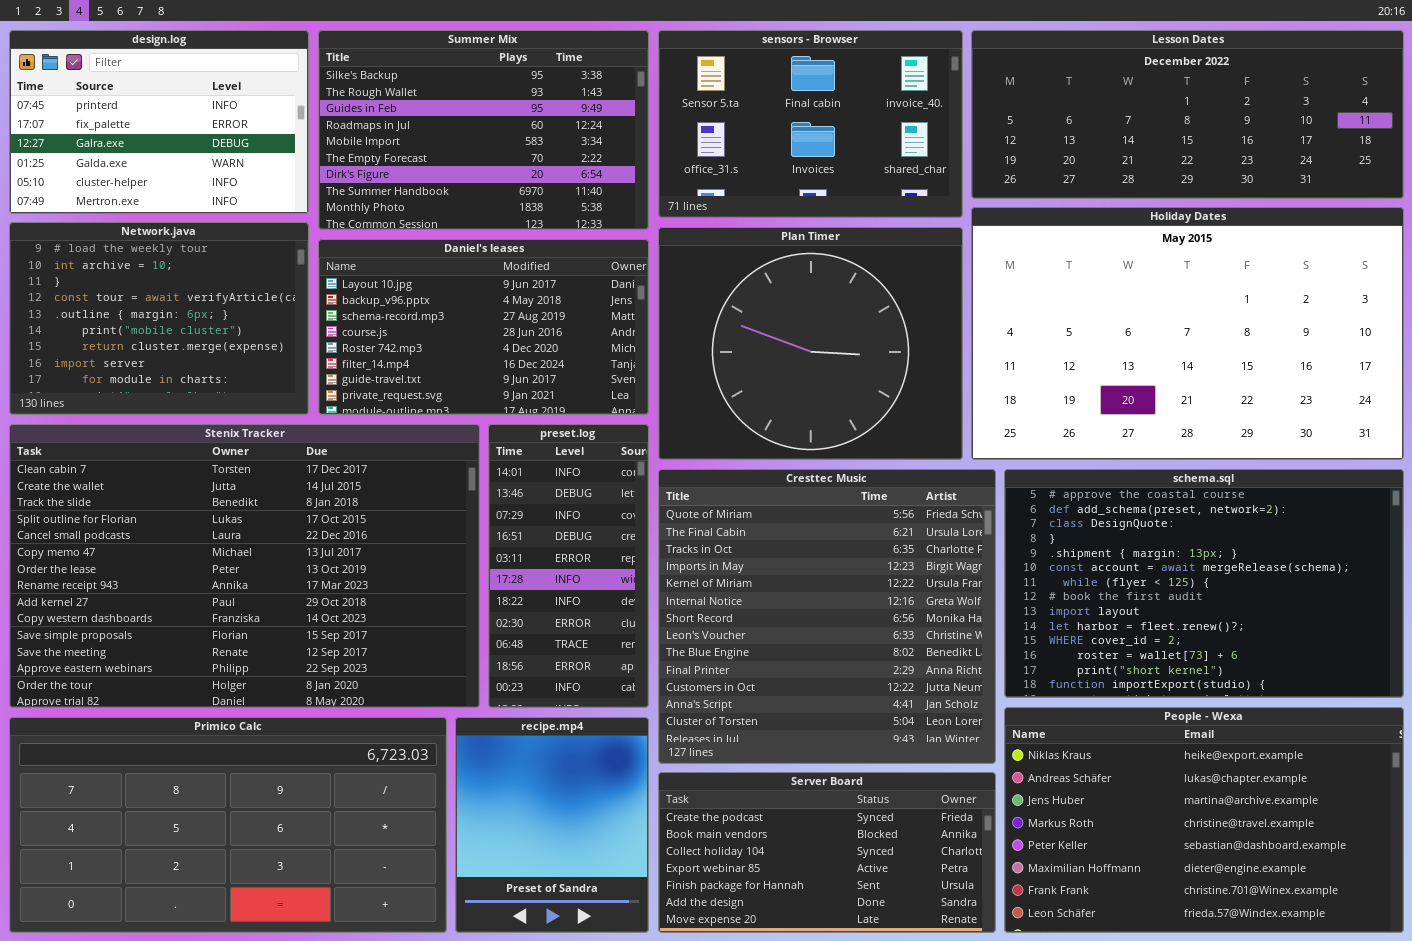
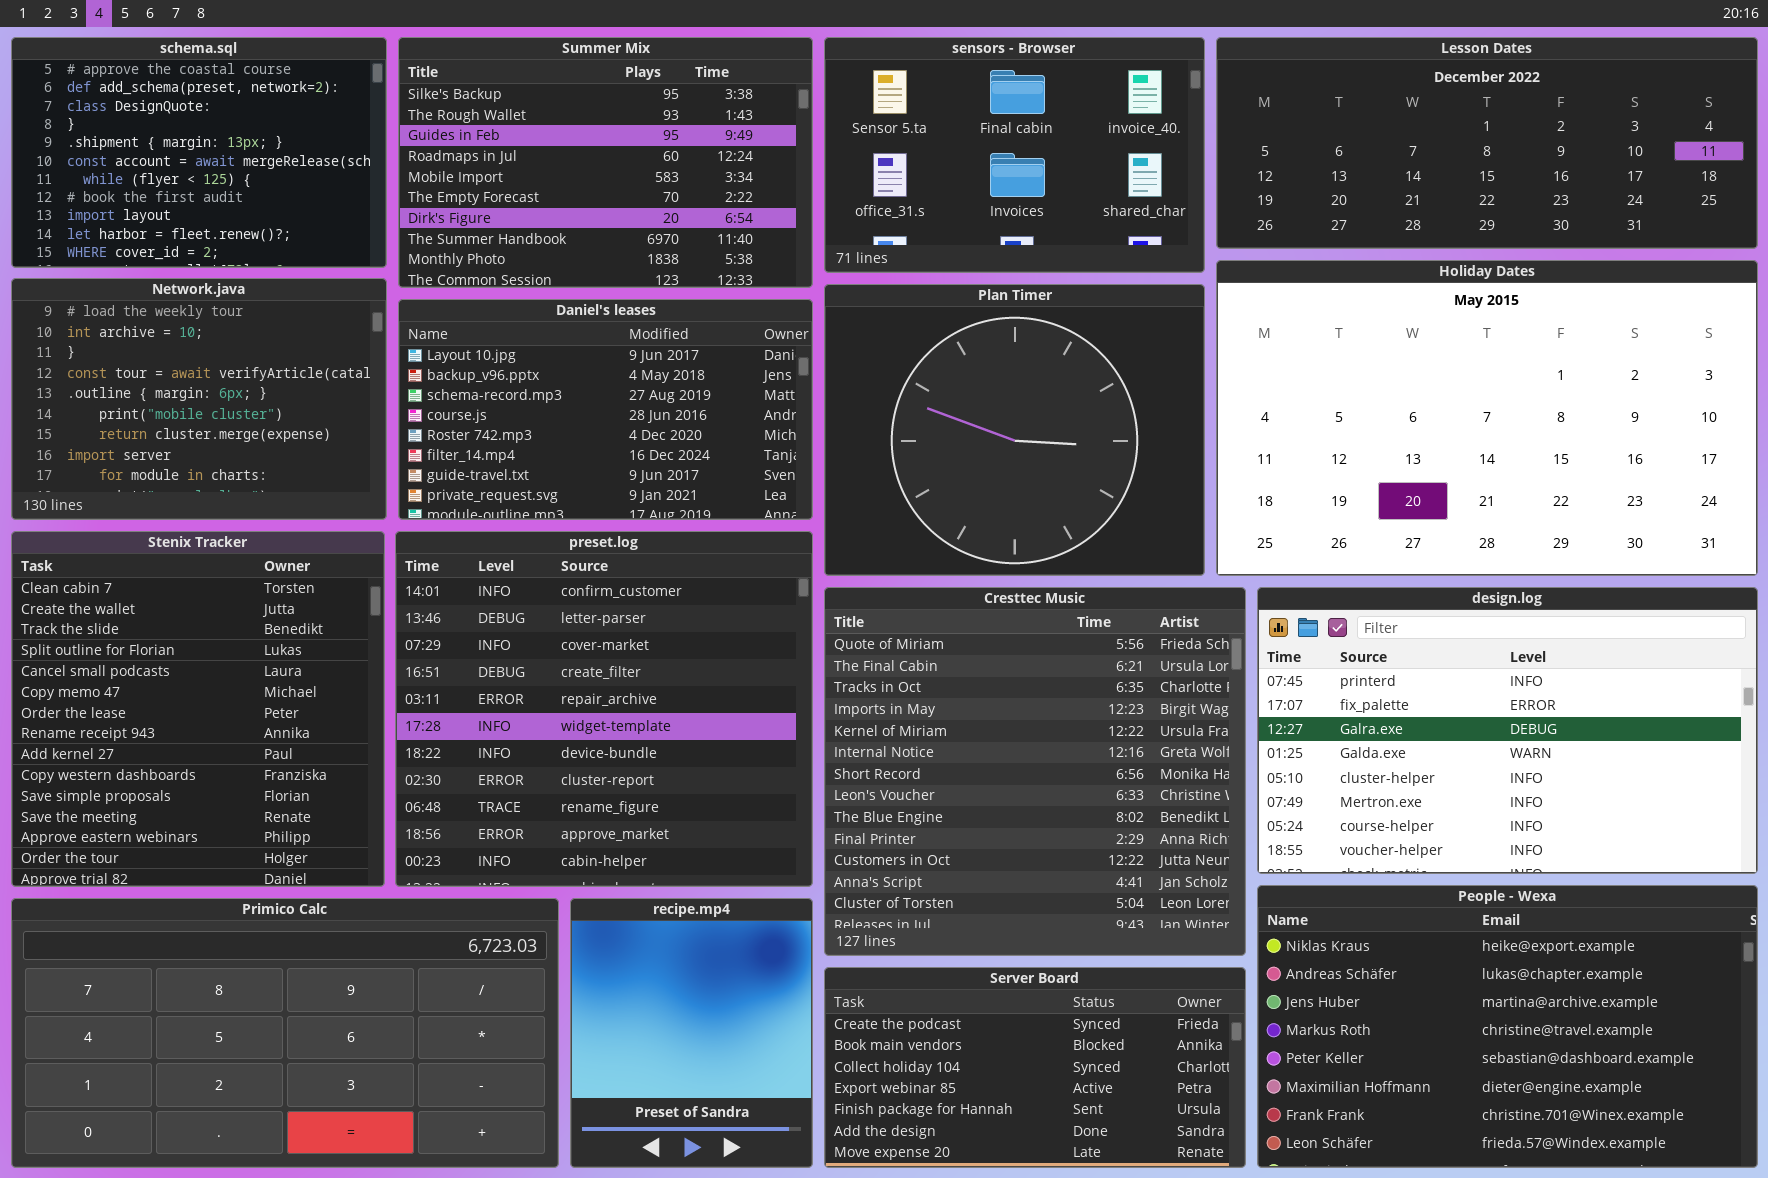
design.log: [9,30,309,214] -> [1257,587,1758,874], moved, resized
Stenix Tracker: [9,424,480,708] -> [11,531,385,887], resized
preset.log: [488,424,649,708] -> [395,531,813,887], resized
schema.sql: [1004,469,1404,698] -> [11,37,387,268], moved, resized

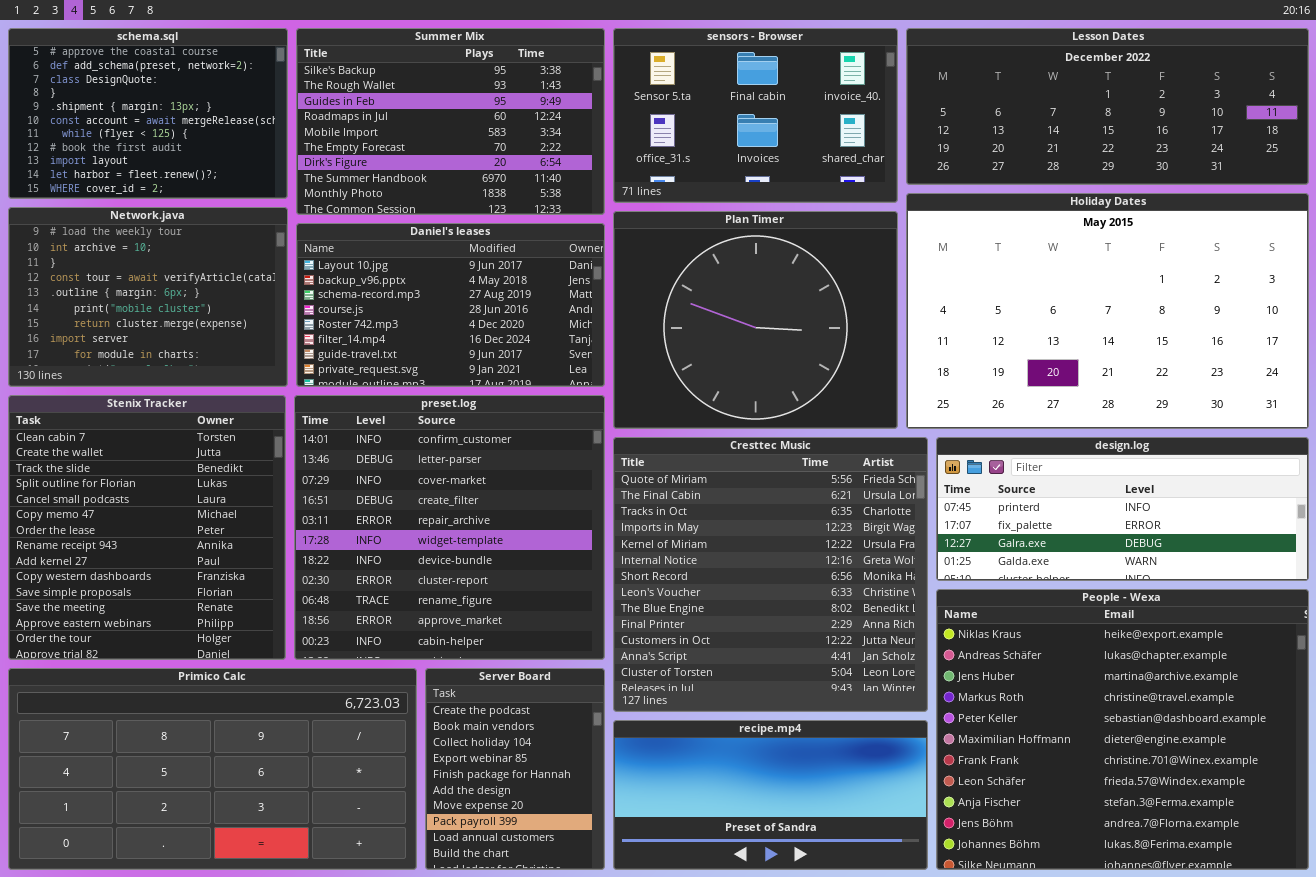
design.log: [1257,587,1758,874] -> [936,437,1309,581], resized
People - Wexa: [1257,885,1758,1168] -> [936,589,1309,870], resized
recipe.mp4: [570,898,813,1168] -> [613,720,928,870], moved, resized
Server Board: [824,967,1246,1168] -> [425,668,605,870], moved, resized

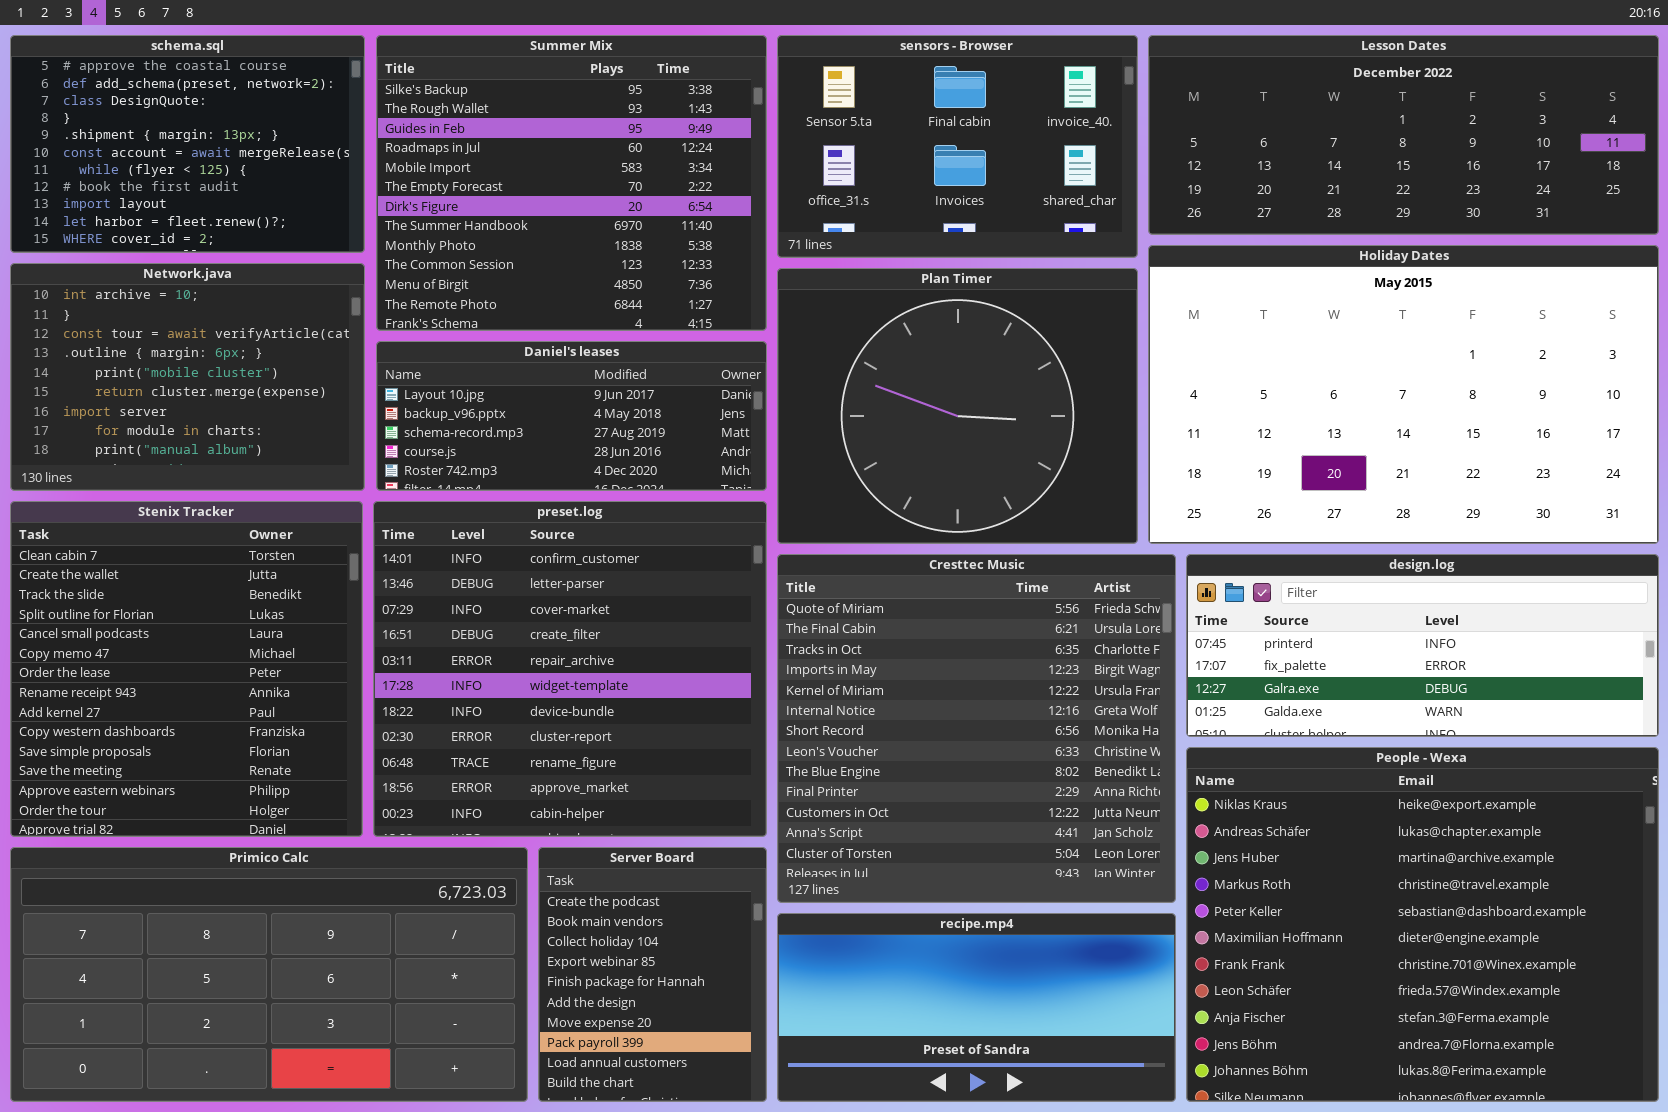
Summer Mix: [296,28,605,215] -> [376,35,767,331], resized
Network.java: [8,207,288,387] -> [10,263,365,491], scrolled down 1 row
Daniel's leases: [296,223,605,387] -> [376,341,767,491], resized

